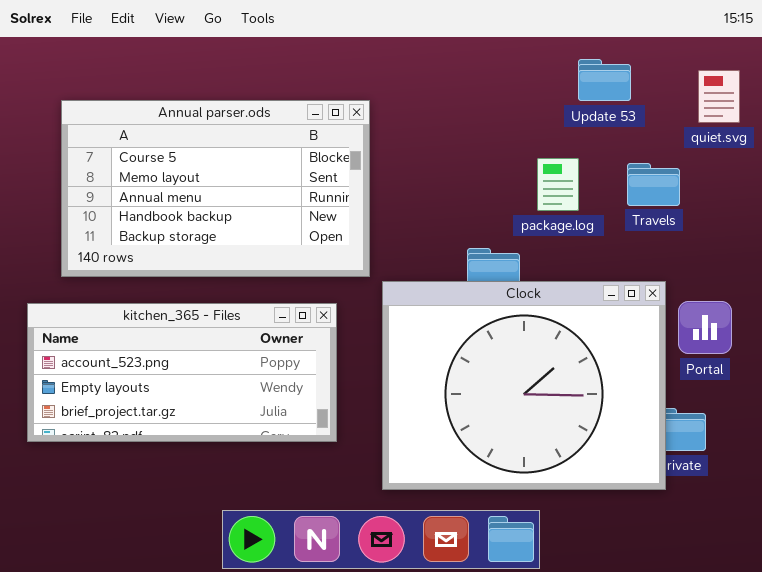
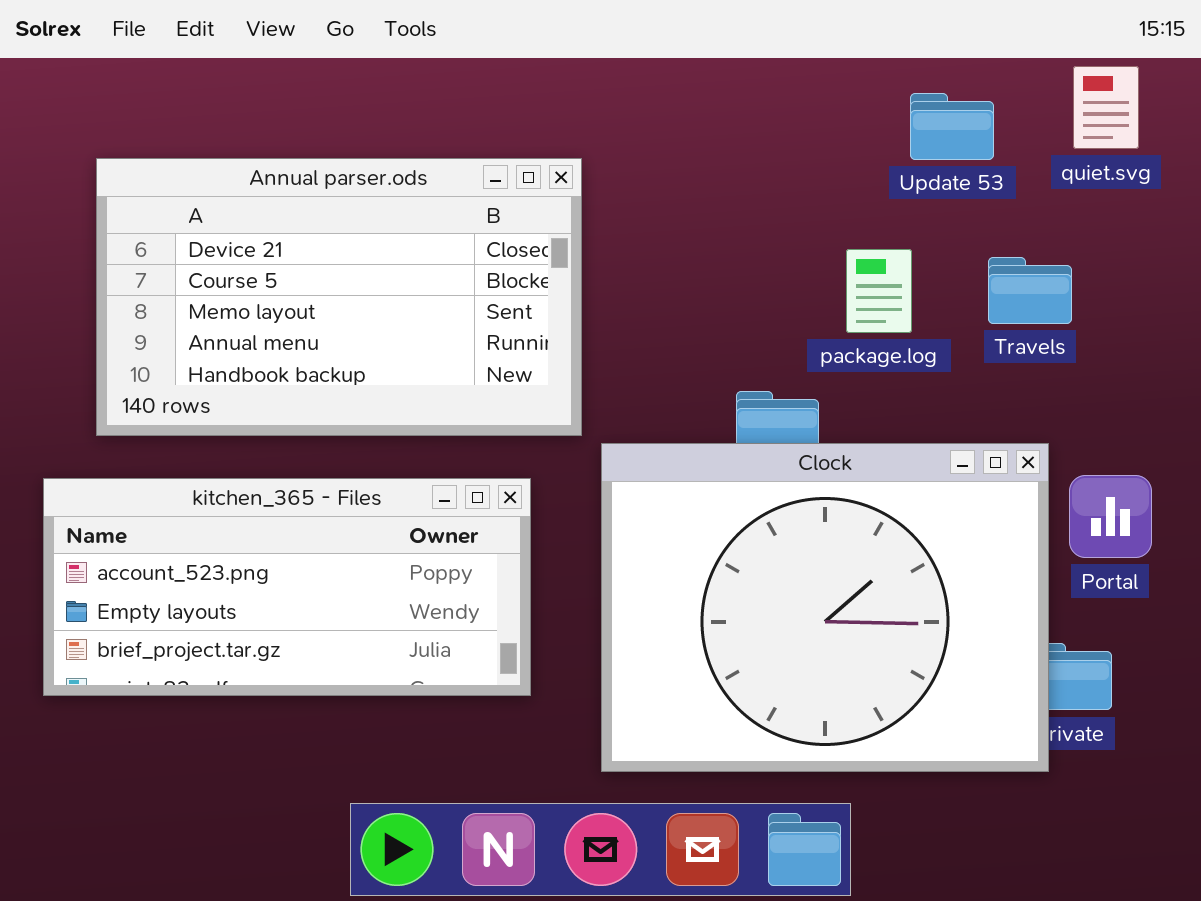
quiet.svg: [698,70,740,123] -> [1073,66,1139,149], moved
Annual parser.ods: [61,100,370,277] -> [96,158,582,436], scrolled up 1 row

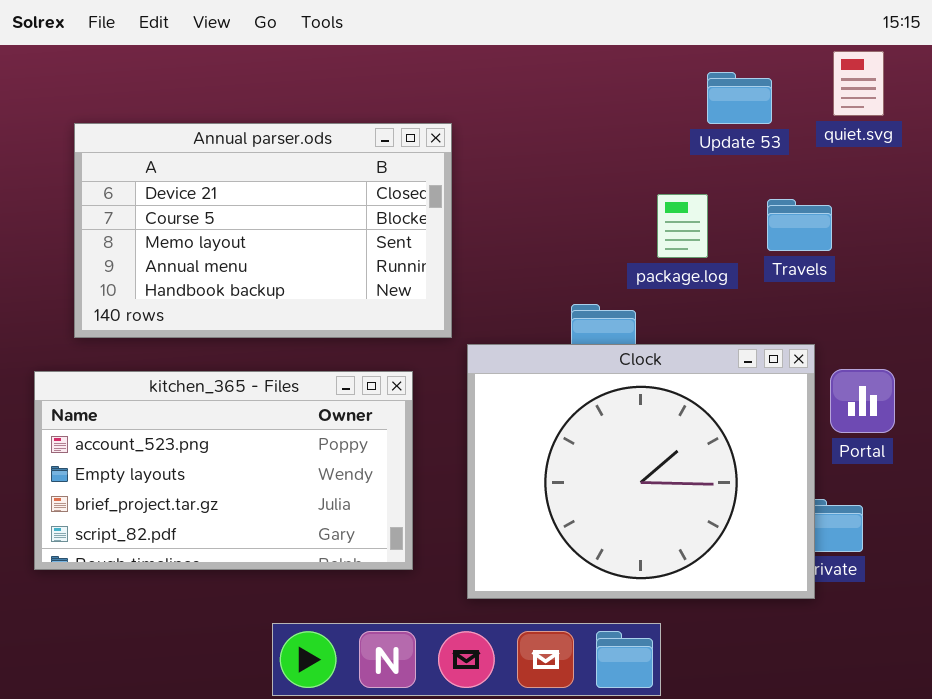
kitchen_365 - Files: [43,478,531,696] -> [34,371,413,570], resized

